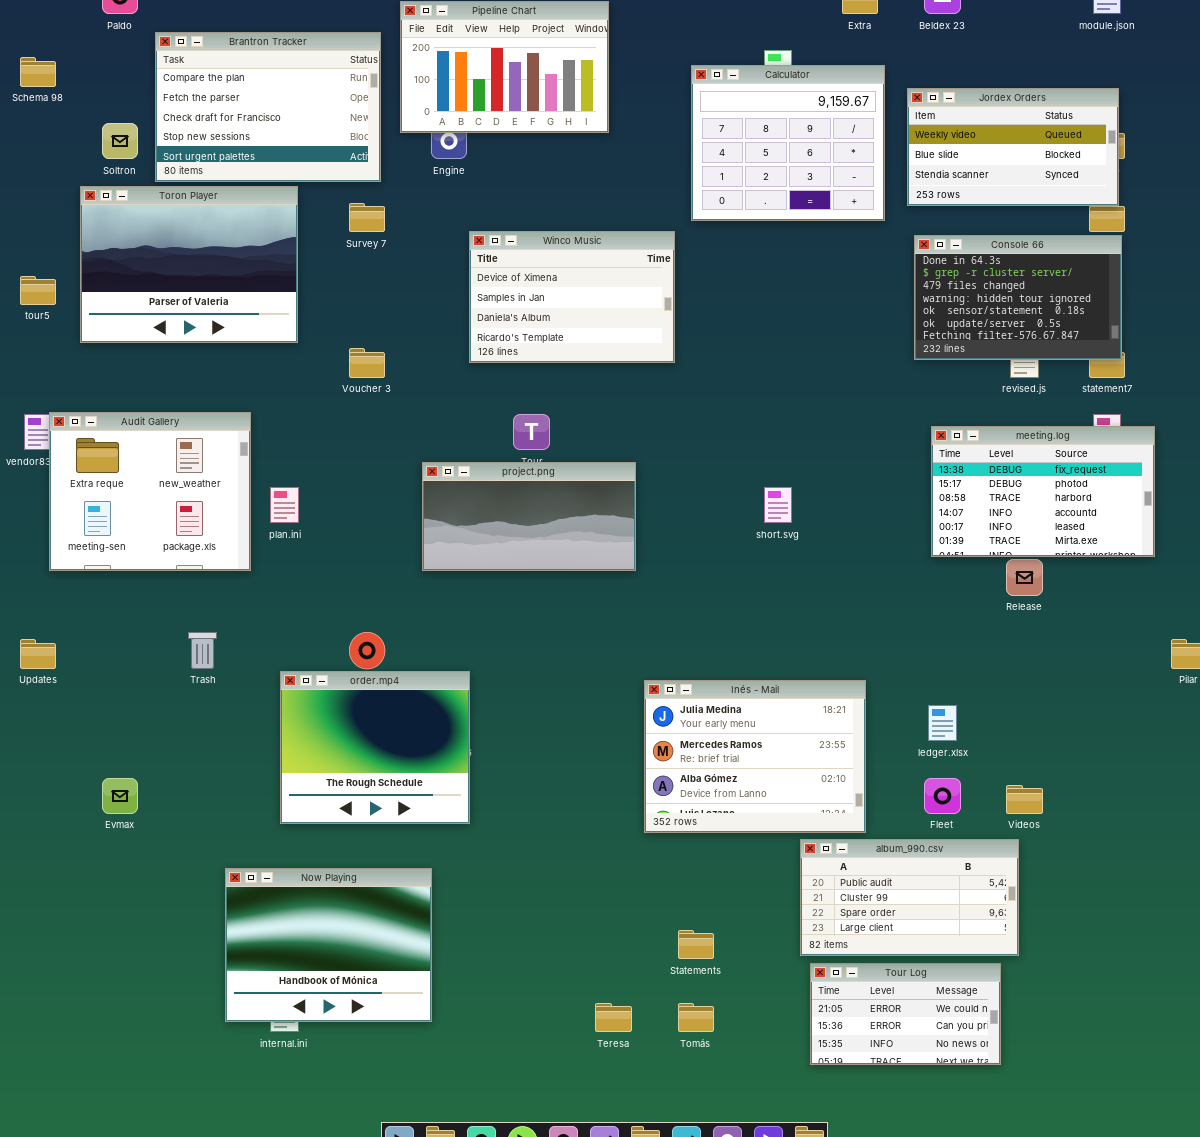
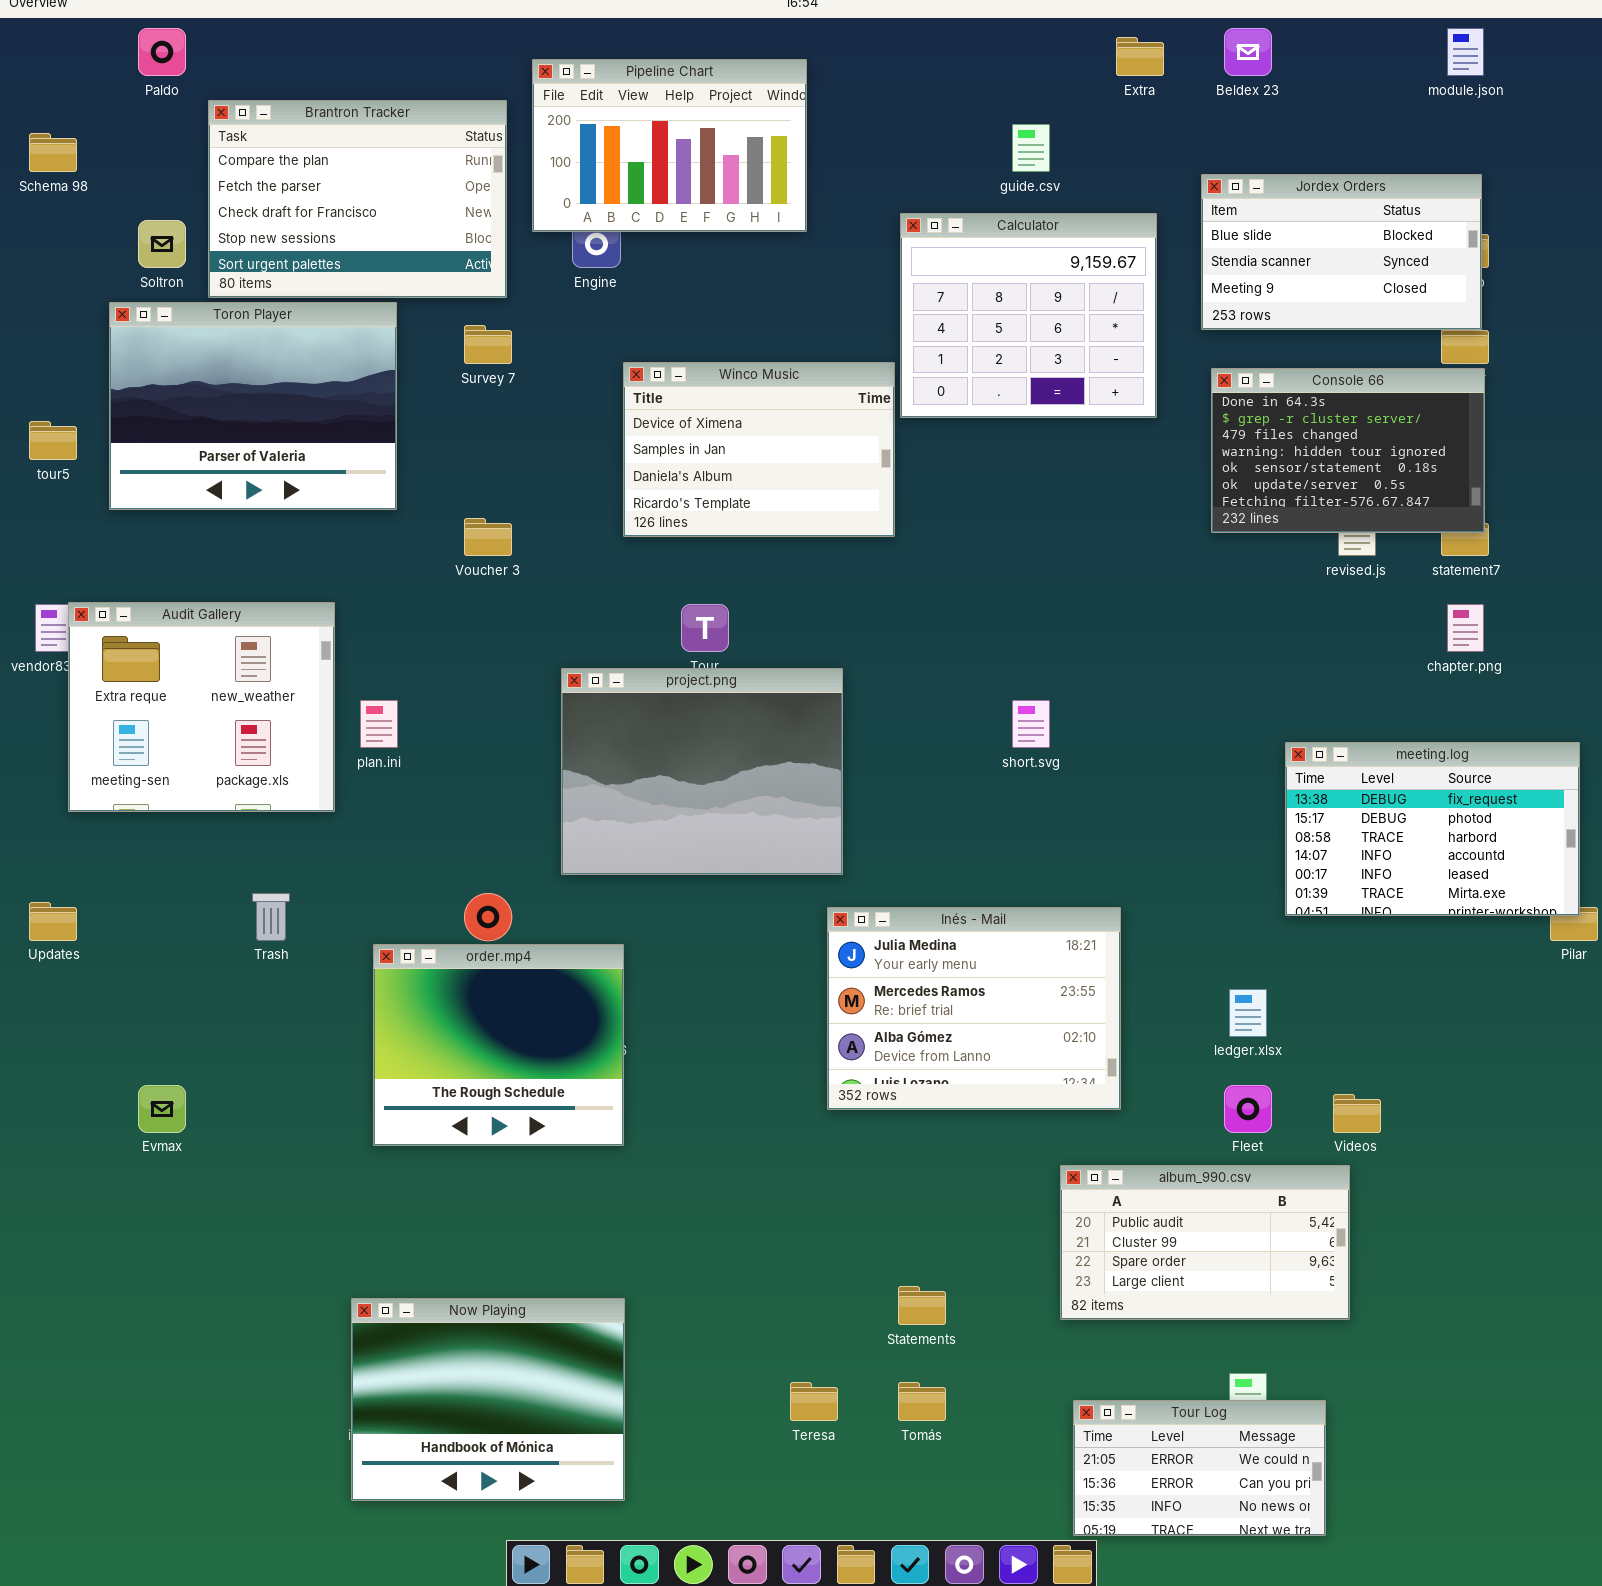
Calculator: [691,65,885,221] -> [900,213,1157,418], moved
Jordex Orders: [907,88,1119,206] -> [1201,174,1482,330], scrolled down 1 row
meeting.log: [931,426,1155,557] -> [1285,742,1580,916], moved
project.png: [422,462,636,571] -> [561,668,843,875], resized
Inés - Mail: [644,680,866,833] -> [827,907,1121,1110], moved
Now Playing: [225,868,432,1022] -> [351,1298,625,1501], moved
Tour Log: [810,963,1001,1065] -> [1073,1400,1326,1536], moved

